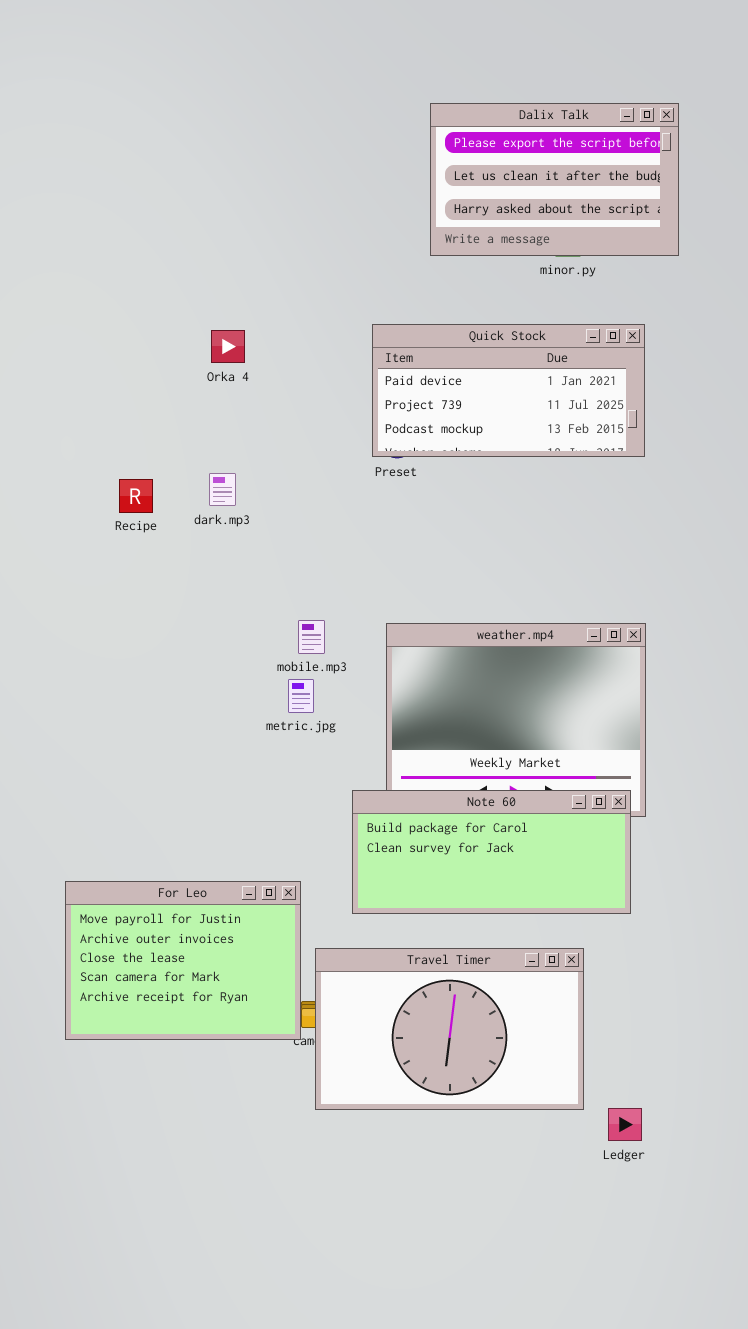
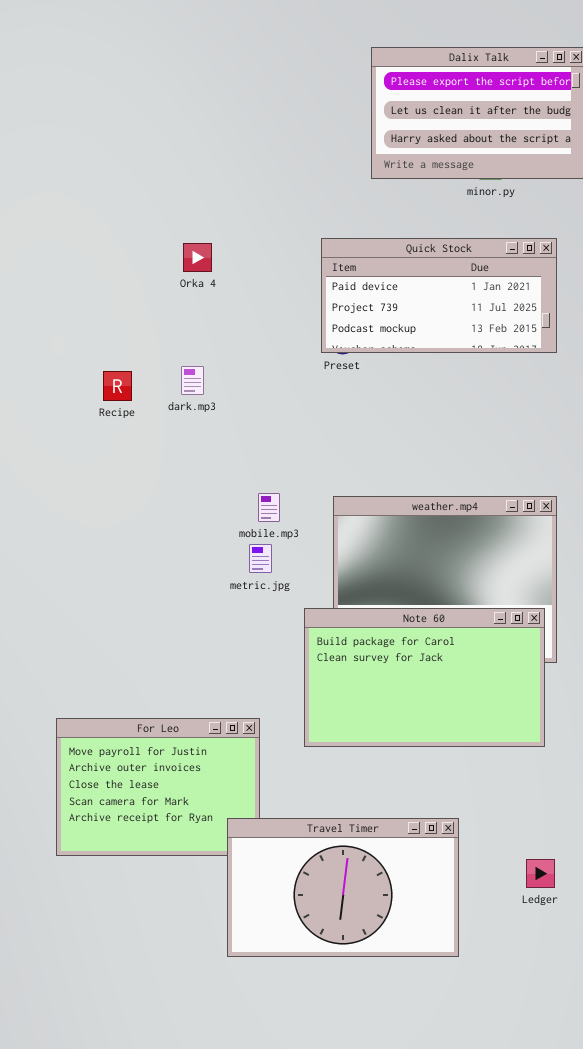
Note 60: [352,790,631,914] -> [304,608,545,747], resized
Travel Timer: [315,948,584,1110] -> [227,818,459,957], moved
Ledger: [608,1108,642,1141] -> [526,859,555,888], moved

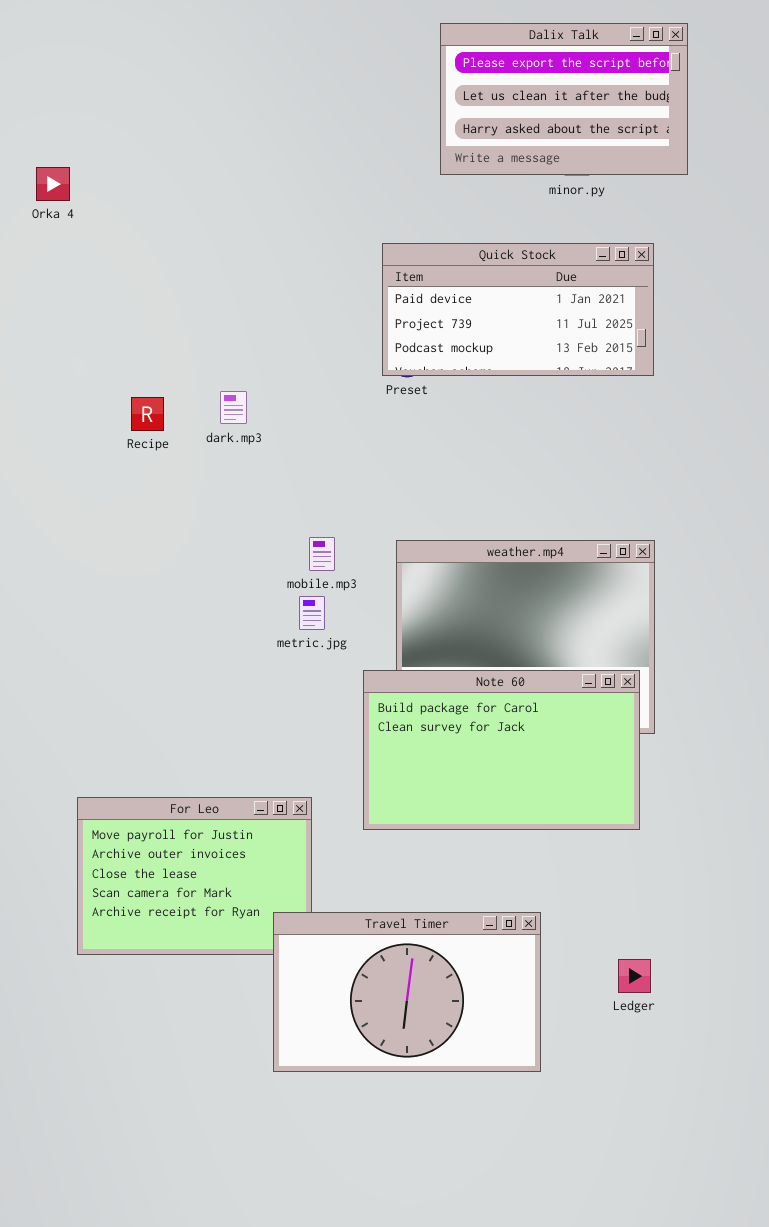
Orka 4: [183,243,212,272] -> [36,167,70,201], moved

